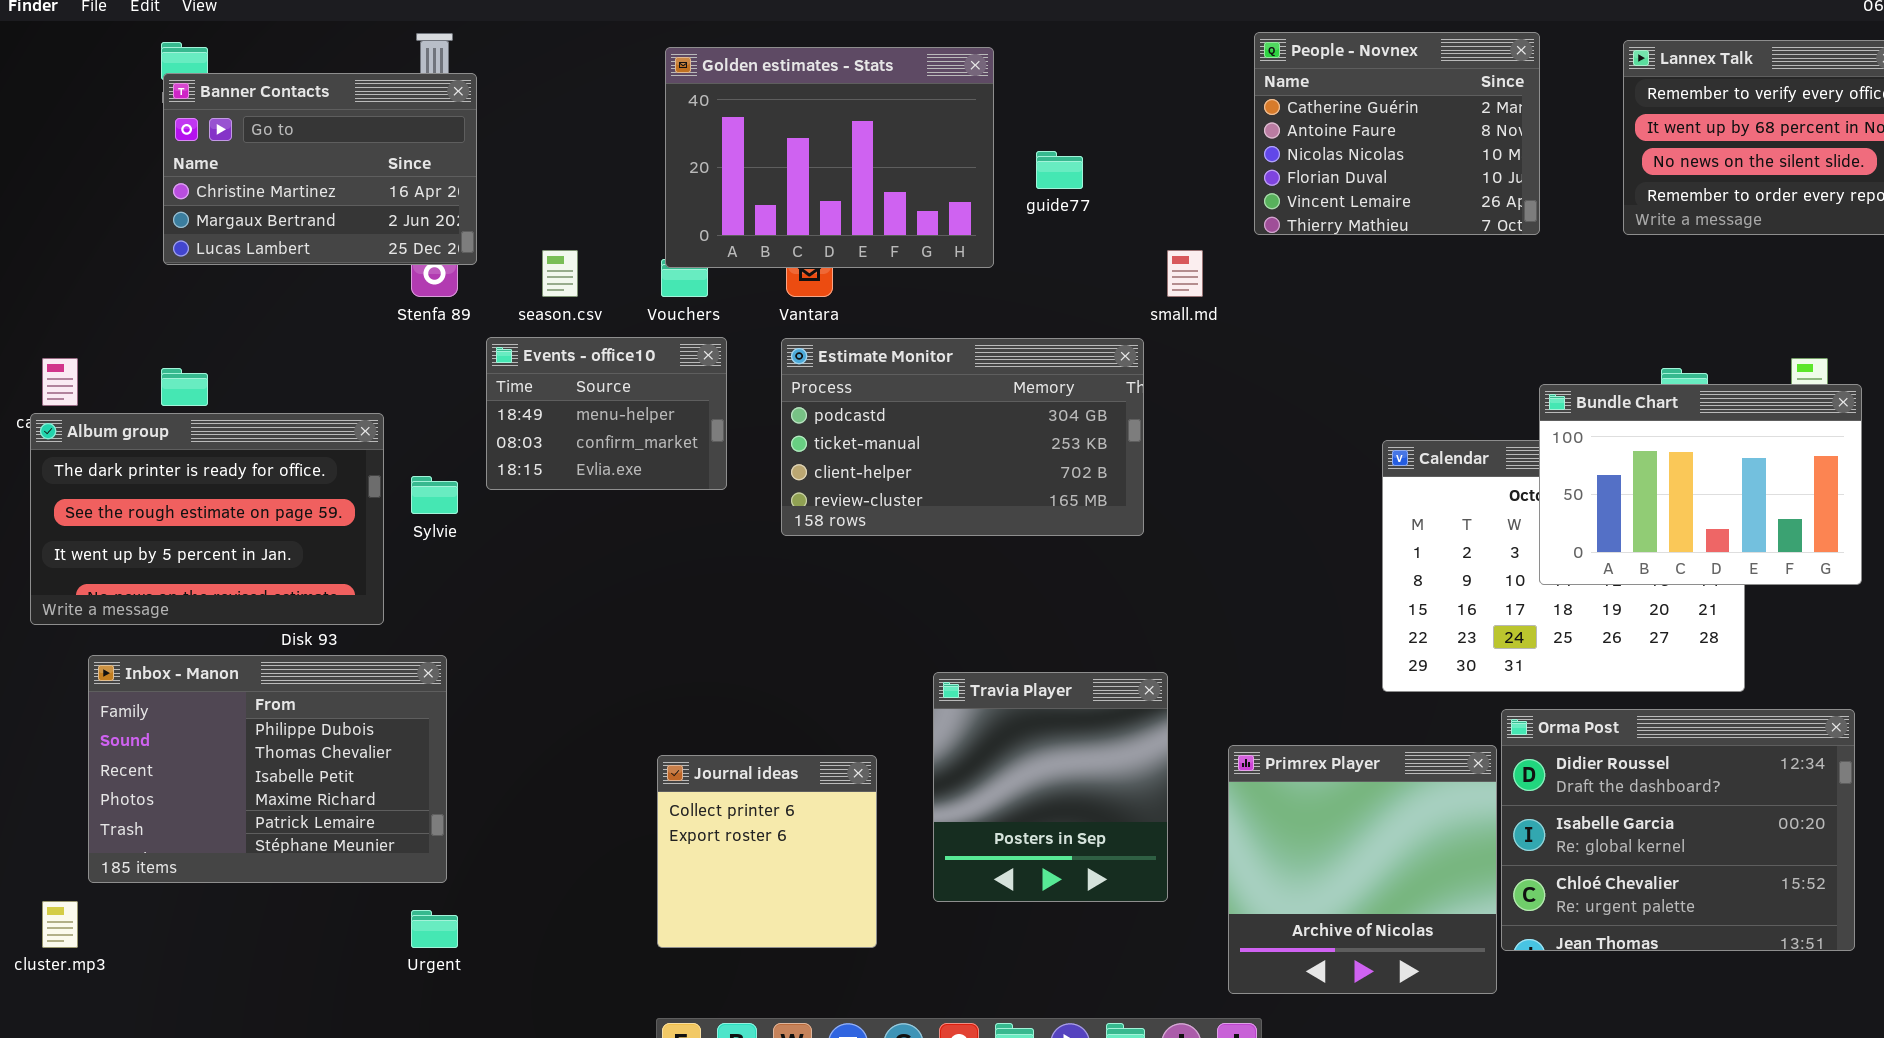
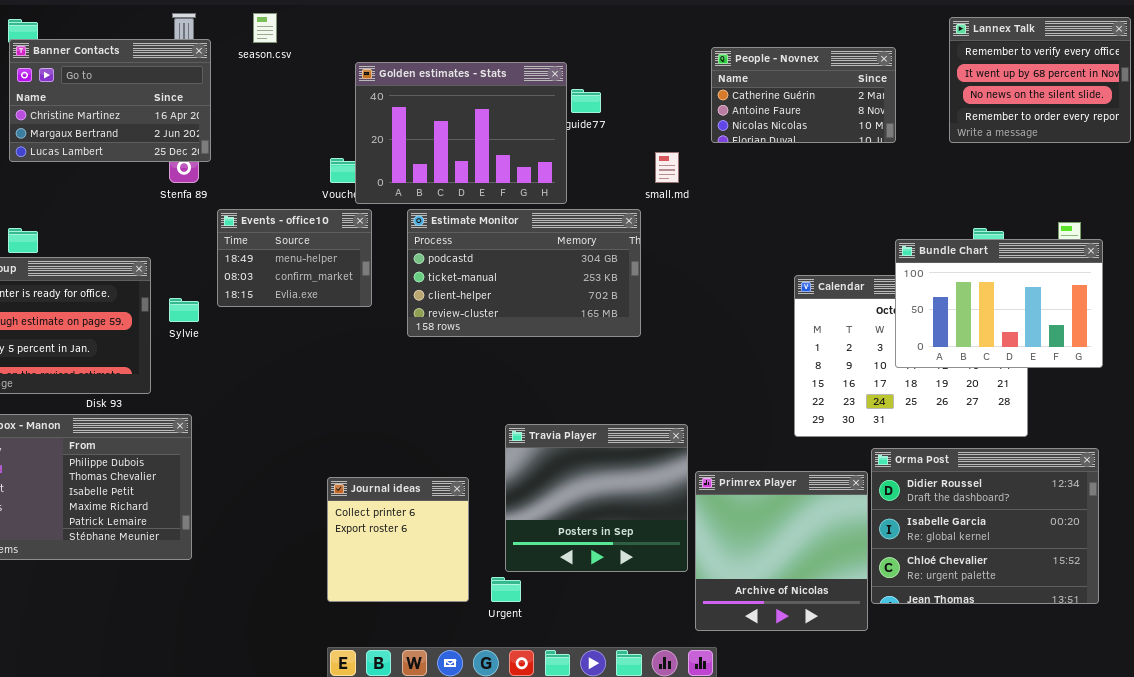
People - Novnex: [1254,32,1540,235] -> [711,47,896,143], resized
Golden estimates - Stats: [665,47,994,268] -> [355,62,567,204], moved
season.csv: [542,250,578,297] -> [253,13,277,43], moved
Travia Player: [933,672,1168,902] -> [505,424,688,572], resized
Urgent: [411,910,458,948] -> [491,577,521,602], moved

